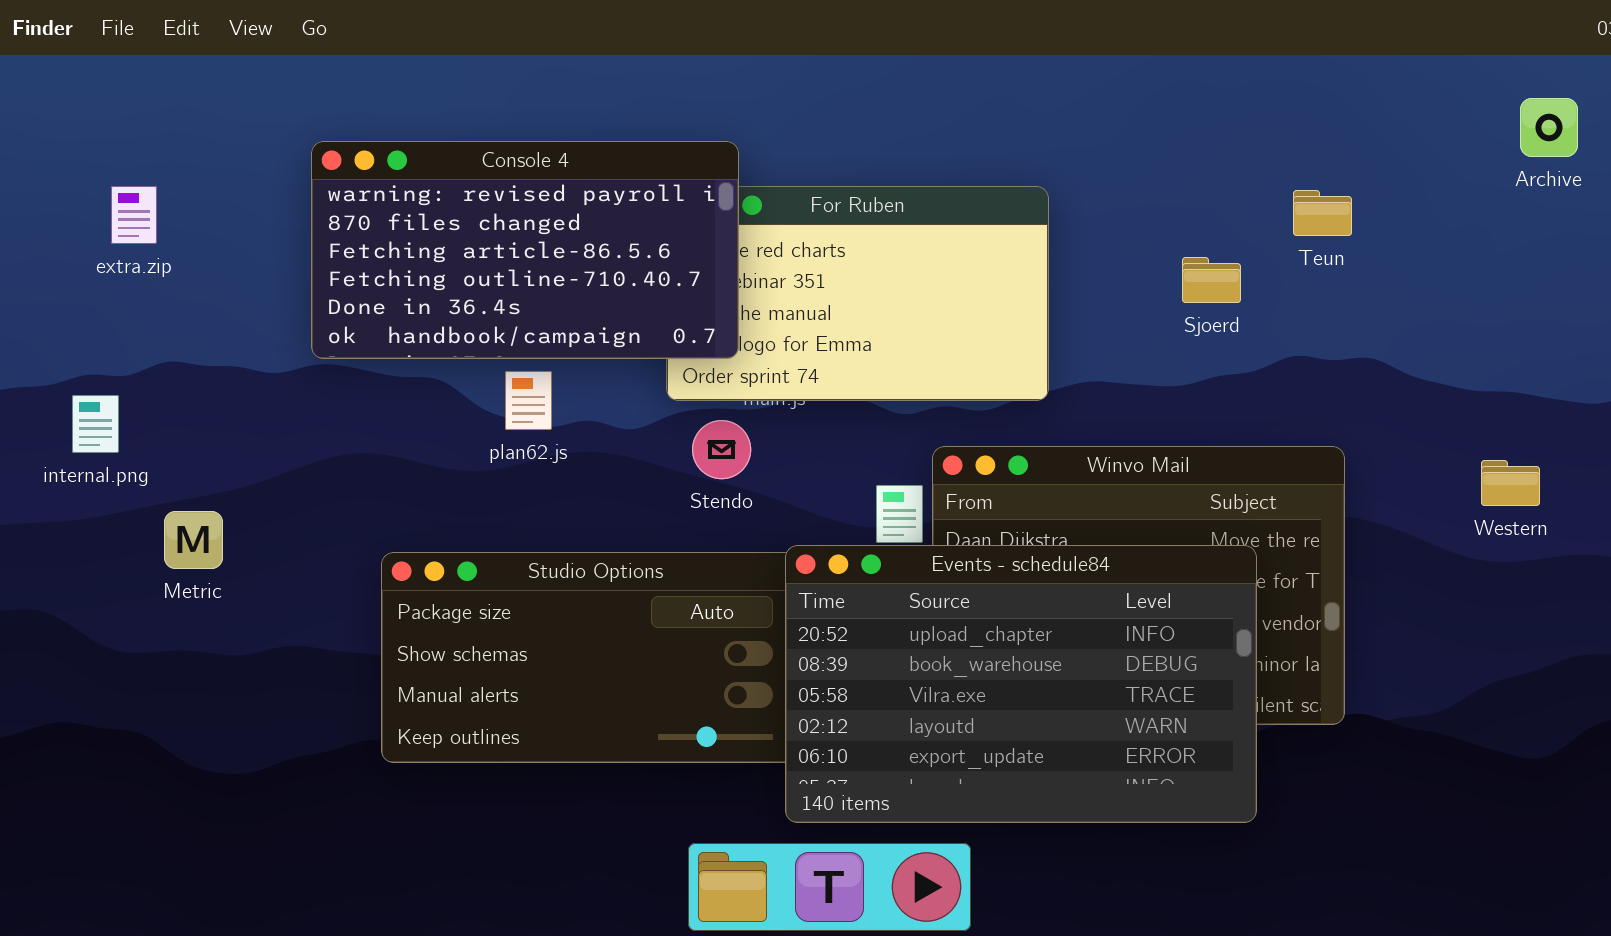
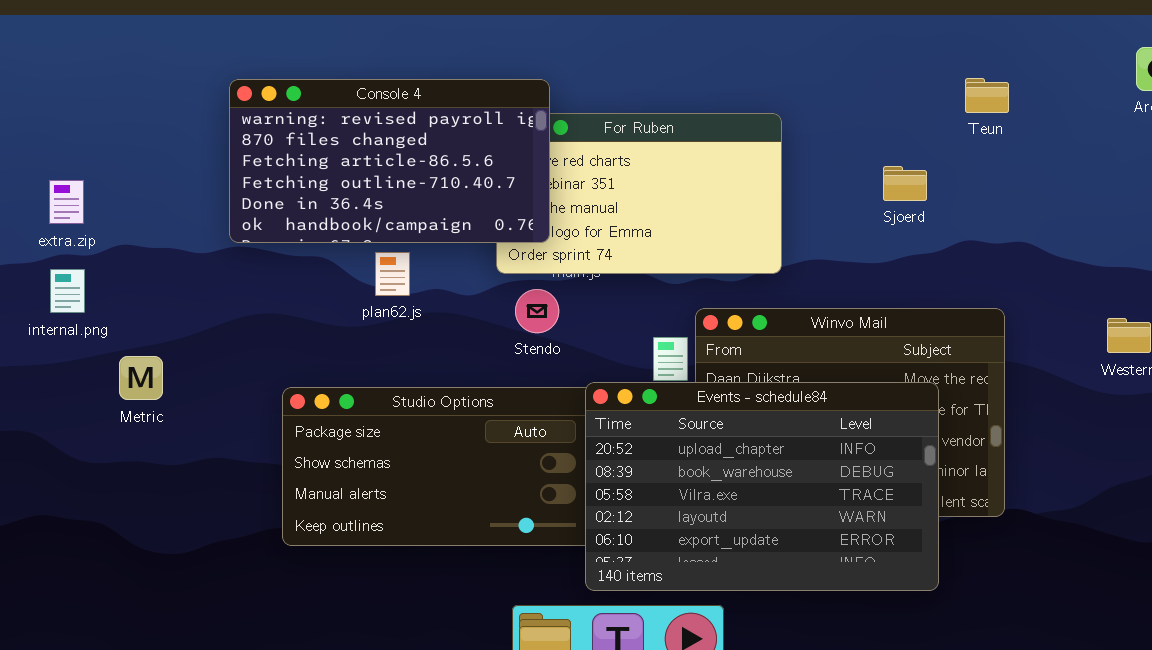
extra.zip: [111,186,157,244] -> [49,180,84,224], moved
Teun: [1293,190,1352,236] -> [965,78,1009,113], moved

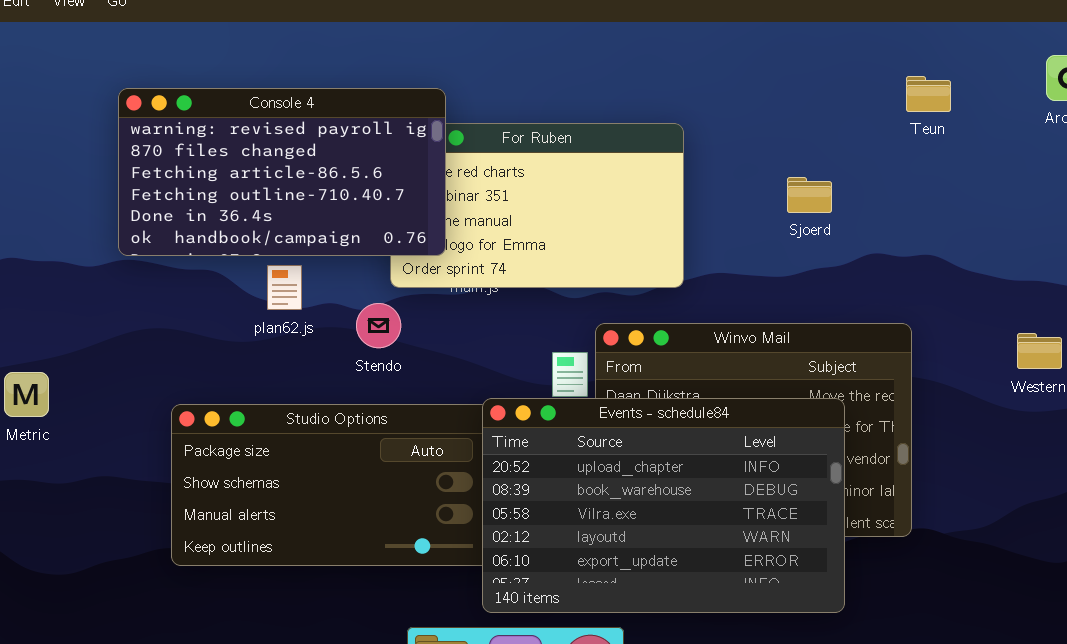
Teun: [965,78,1009,113] -> [906,76,951,112], moved
Stendo: [515,289,559,333] -> [356,303,401,348], moved

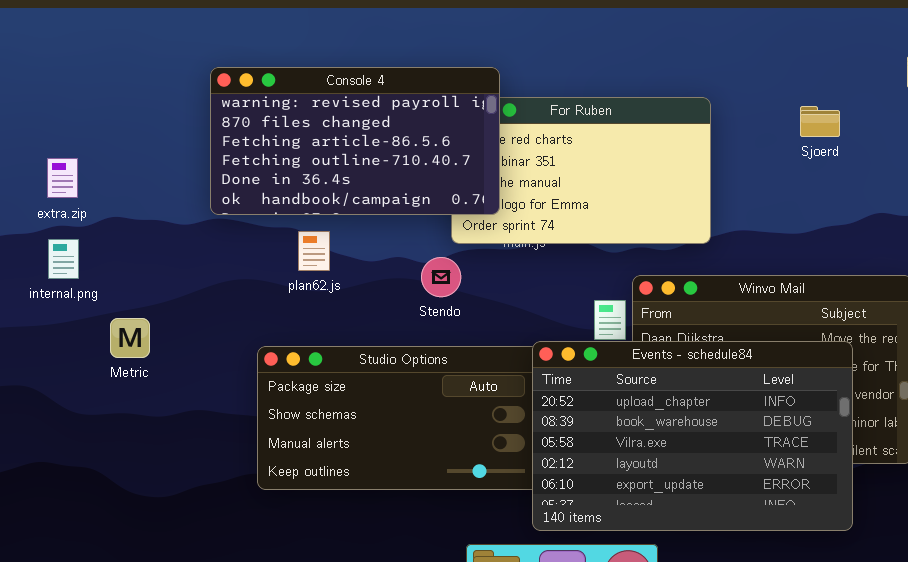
Sjoerd: [787,177,832,213] -> [800,106,840,137], moved
plan62.js: [267,265,302,310] -> [298,231,330,271], moved

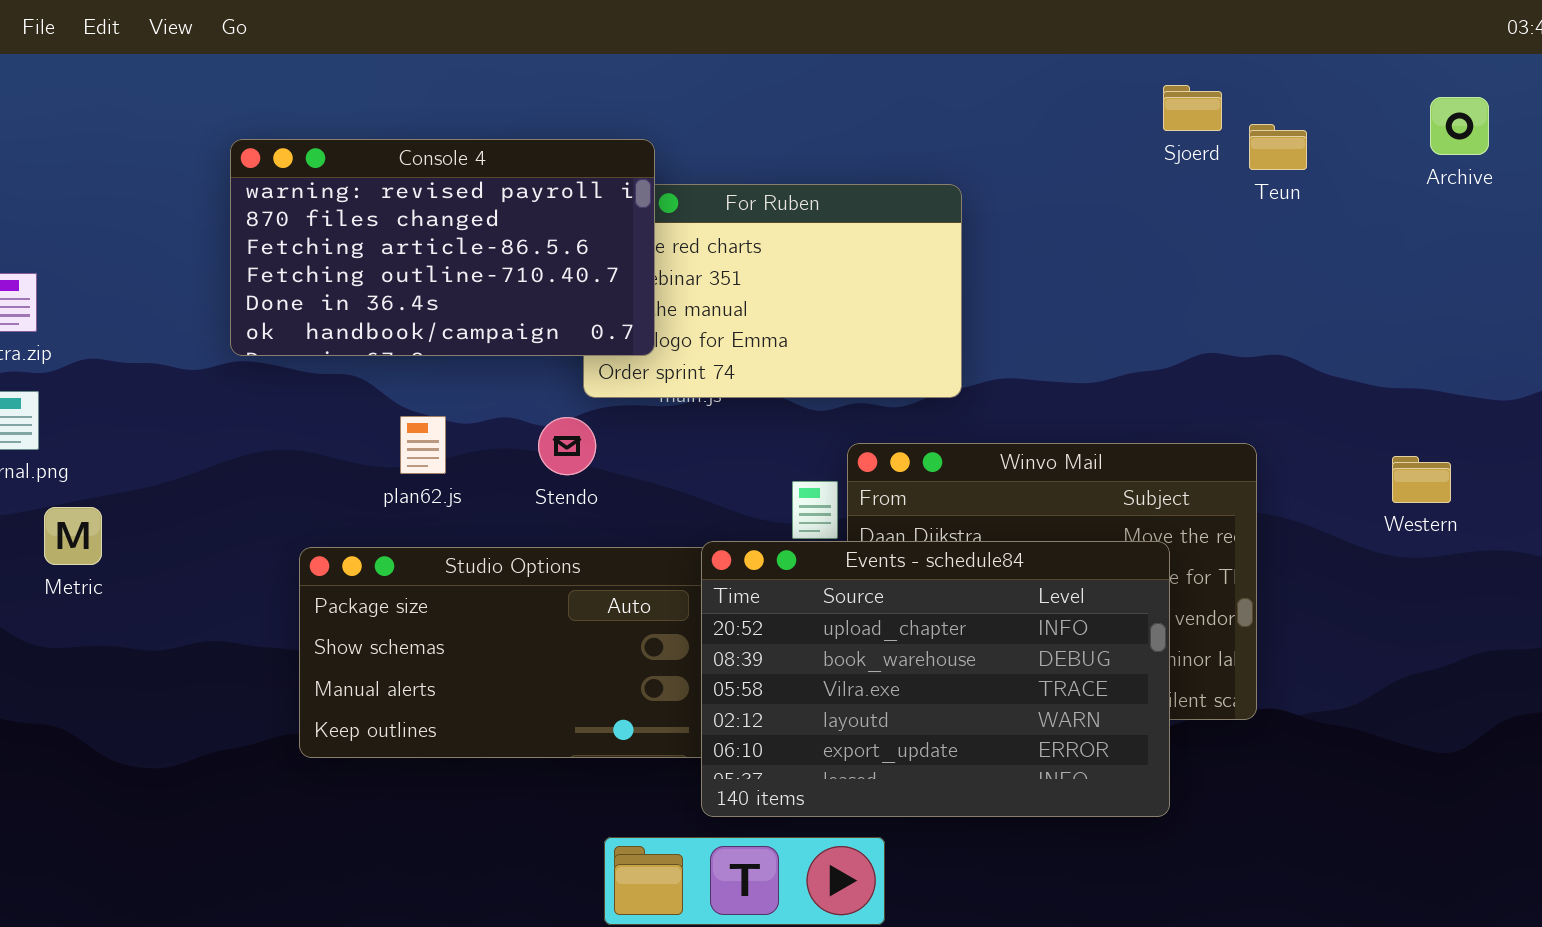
Sjoerd: [800,106,840,137] -> [1163,85,1222,131], moved
plan62.js: [298,231,330,271] -> [400,416,446,474], moved
Metric: [110,318,150,358] -> [44,507,102,565], moved

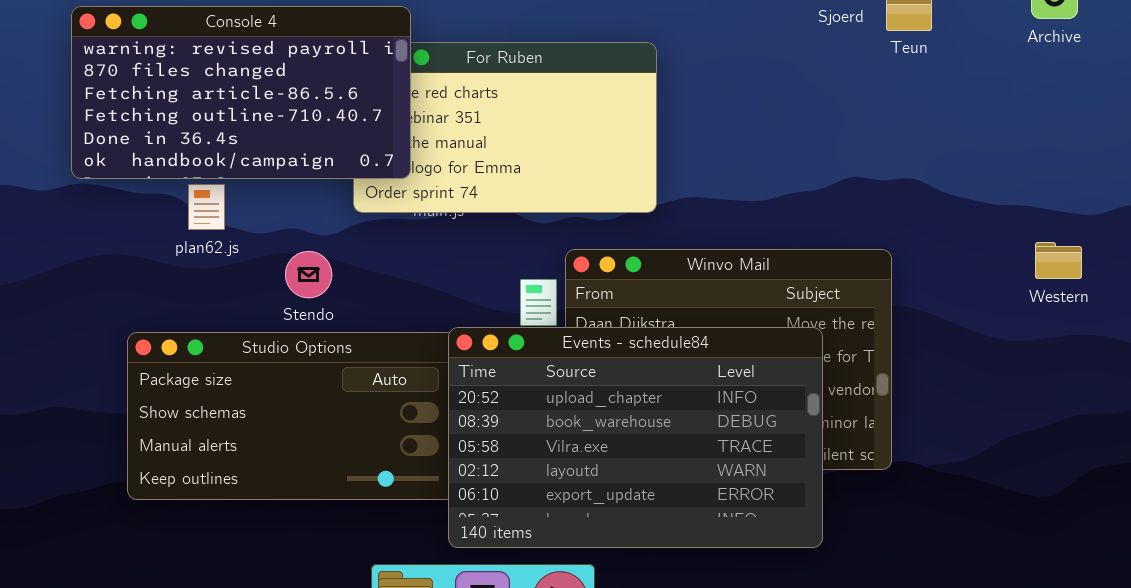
plan62.js: [400,416,446,474] -> [188,184,225,230], moved
Stendo: [538,417,596,475] -> [285,251,332,298], moved
Western: [1392,456,1451,503] -> [1035,242,1082,279], moved

